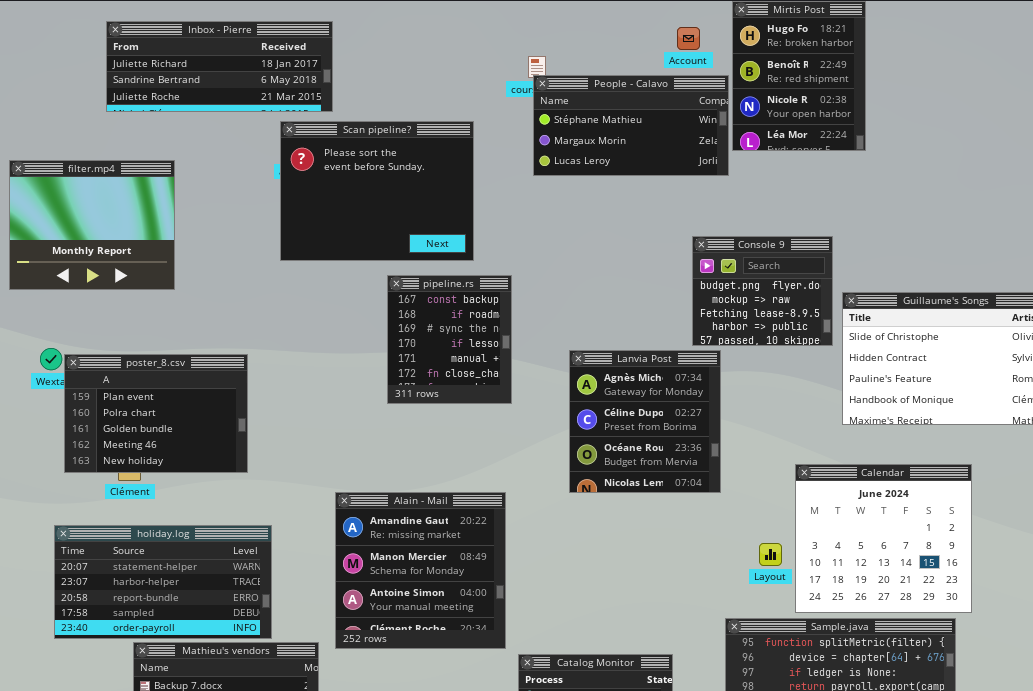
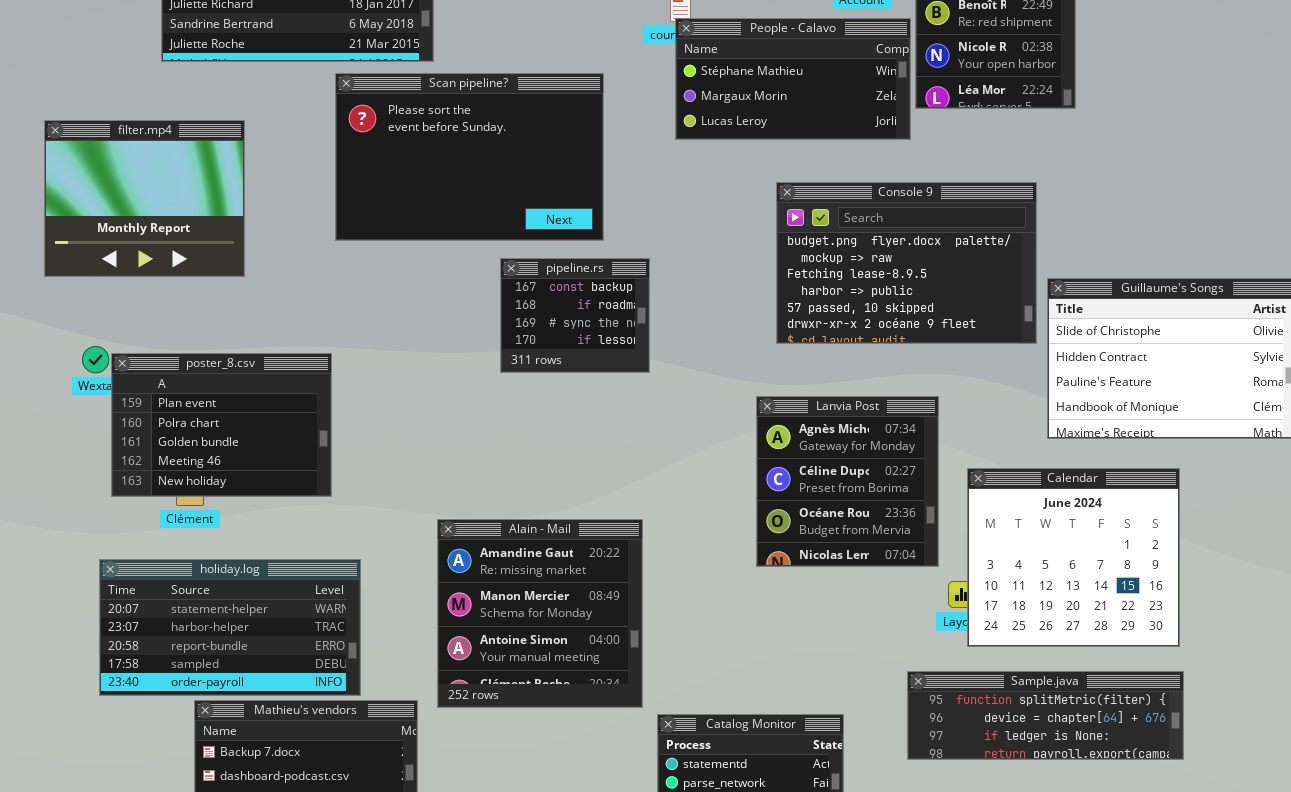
Scan pipeline?: [280,121,474,261] -> [335,73,604,241], resized
Console 9: [692,236,833,346] -> [776,182,1037,344], resized
pipeline.rs: [387,275,512,404] -> [500,258,650,373], resized
Lanvia Post: [569,350,721,493] -> [756,396,939,567], moved
Calendar: [795,464,972,613] -> [967,468,1180,647], moved

